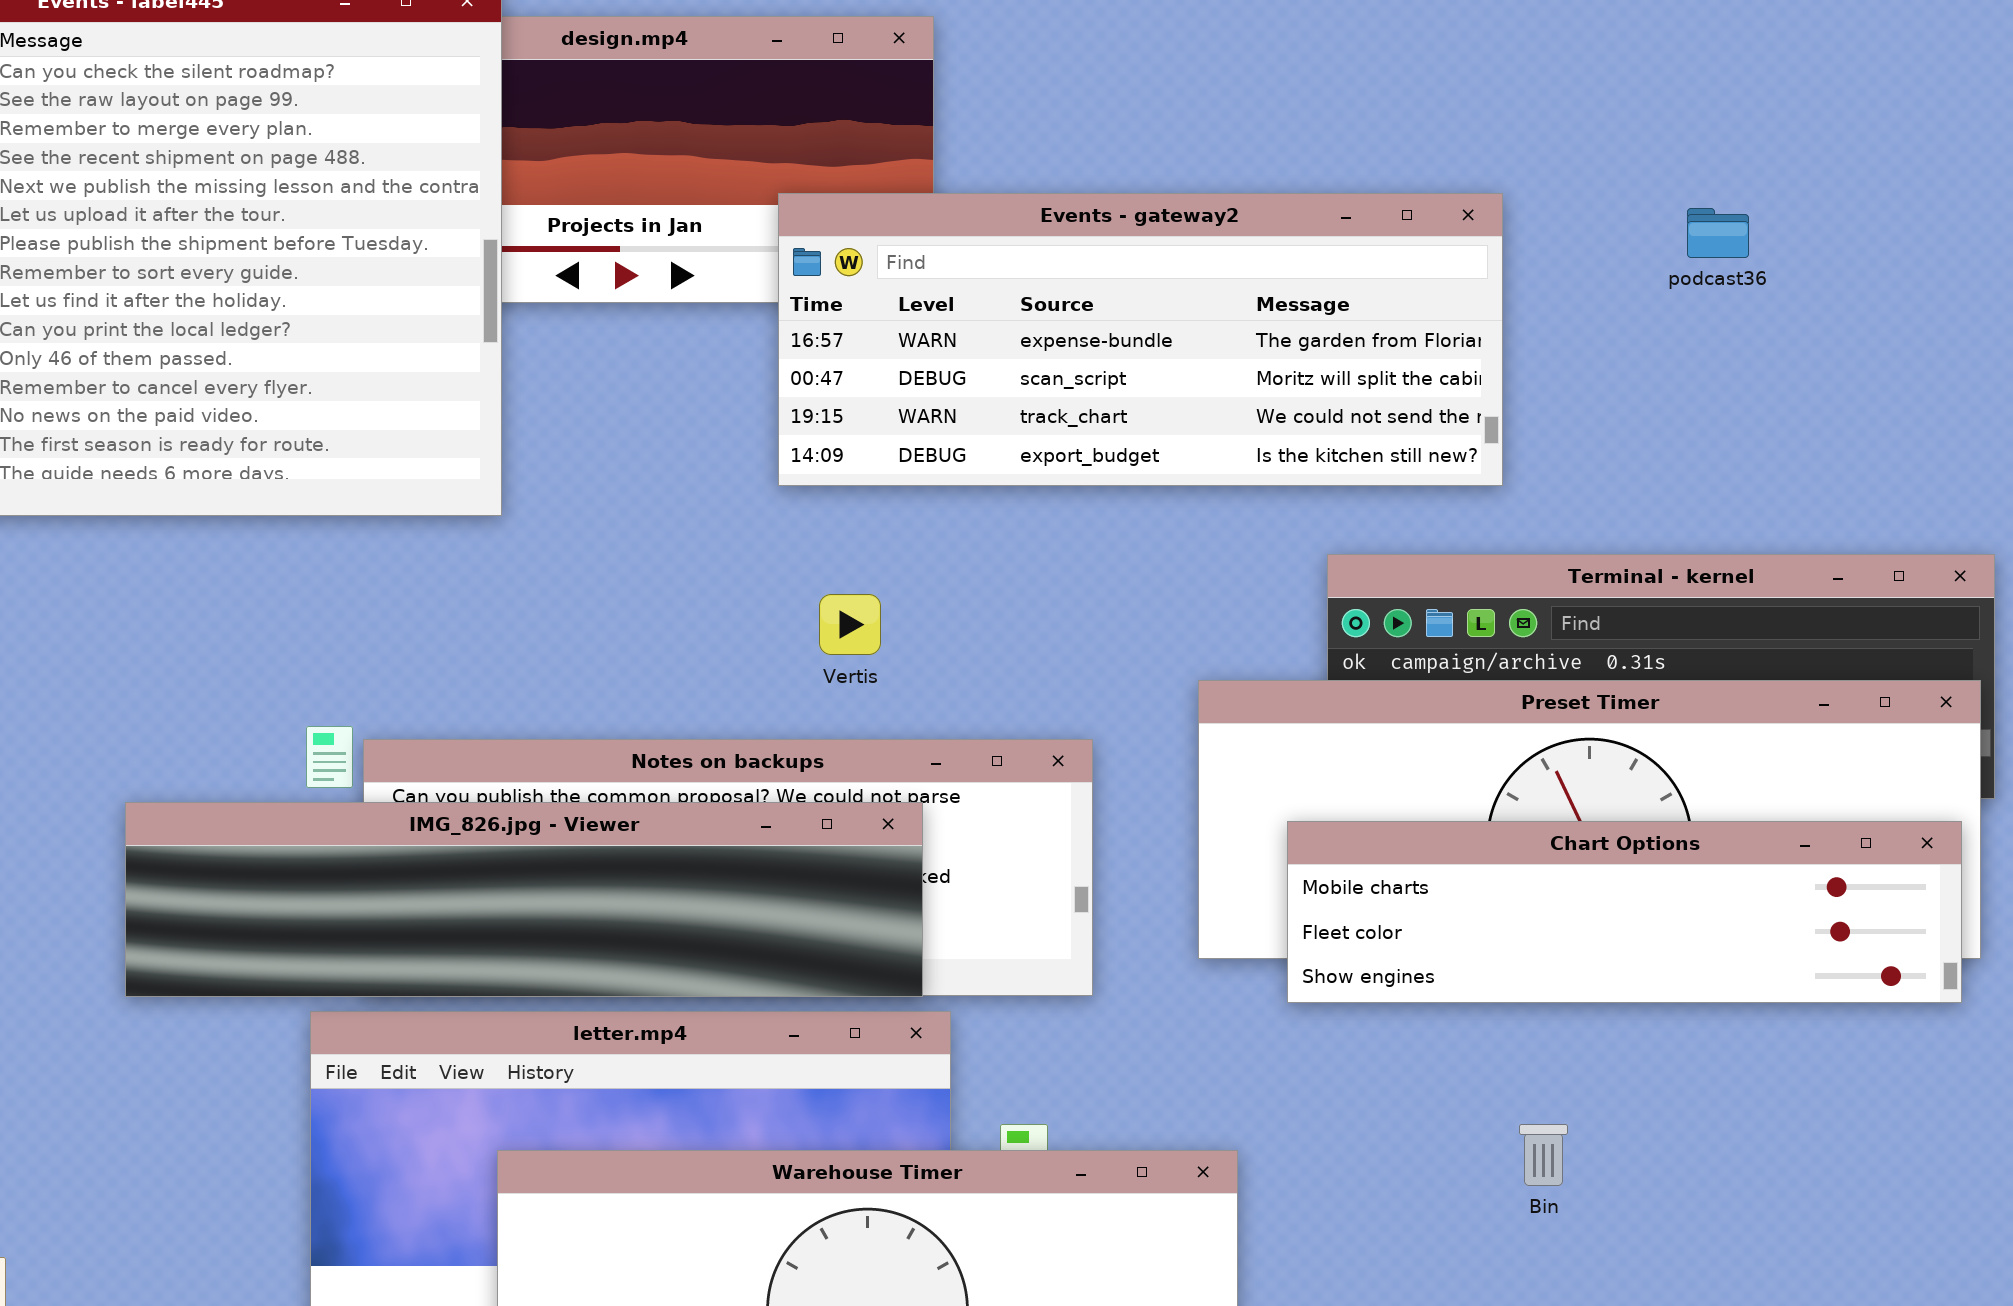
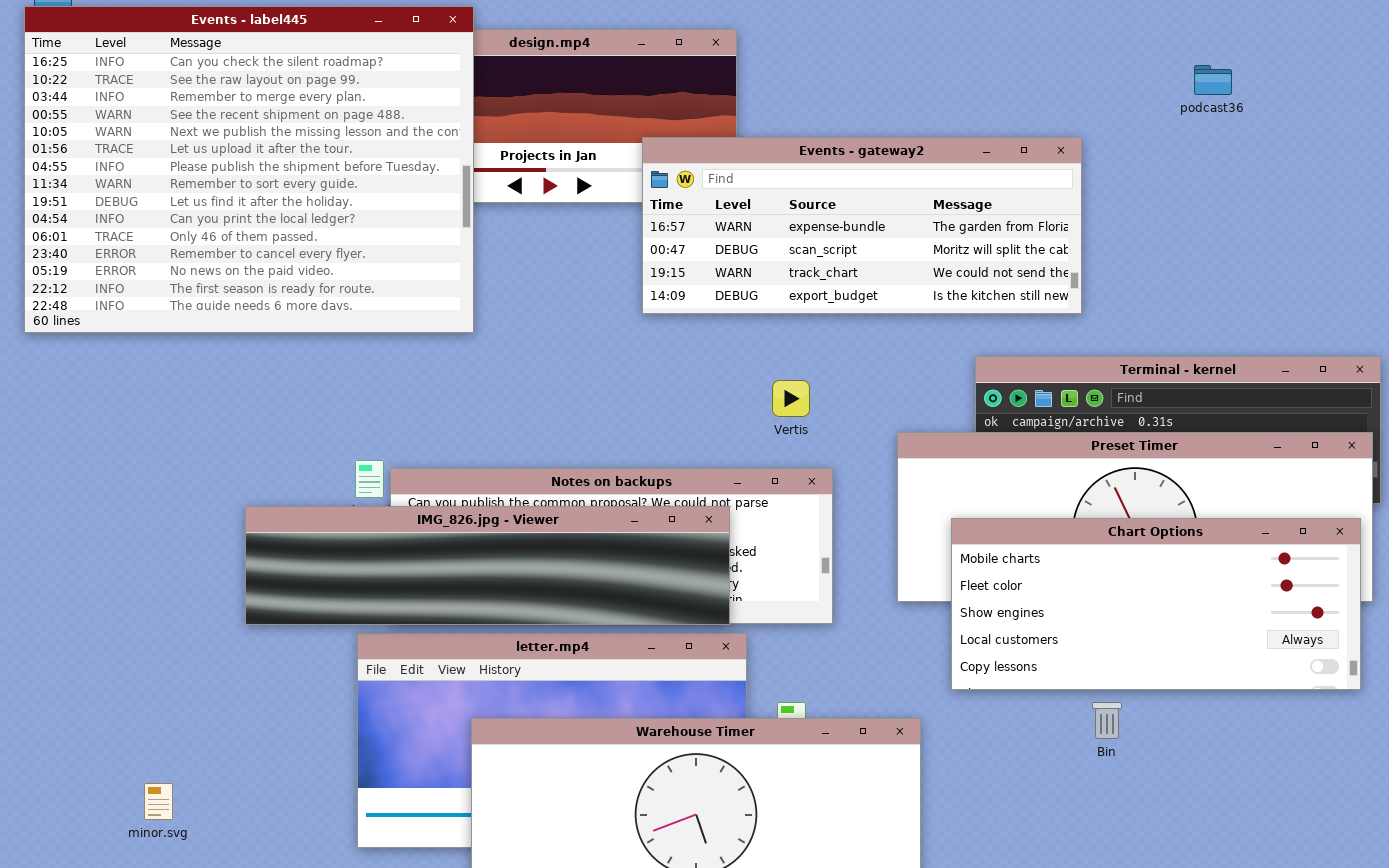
podcast36: [1687,208,1749,258] -> [1194,65,1232,95], moved
Vertis: [819,594,881,655] -> [772,380,810,417], moved
Chart Options: [1287,821,1962,1003] -> [951,518,1361,690], resized

